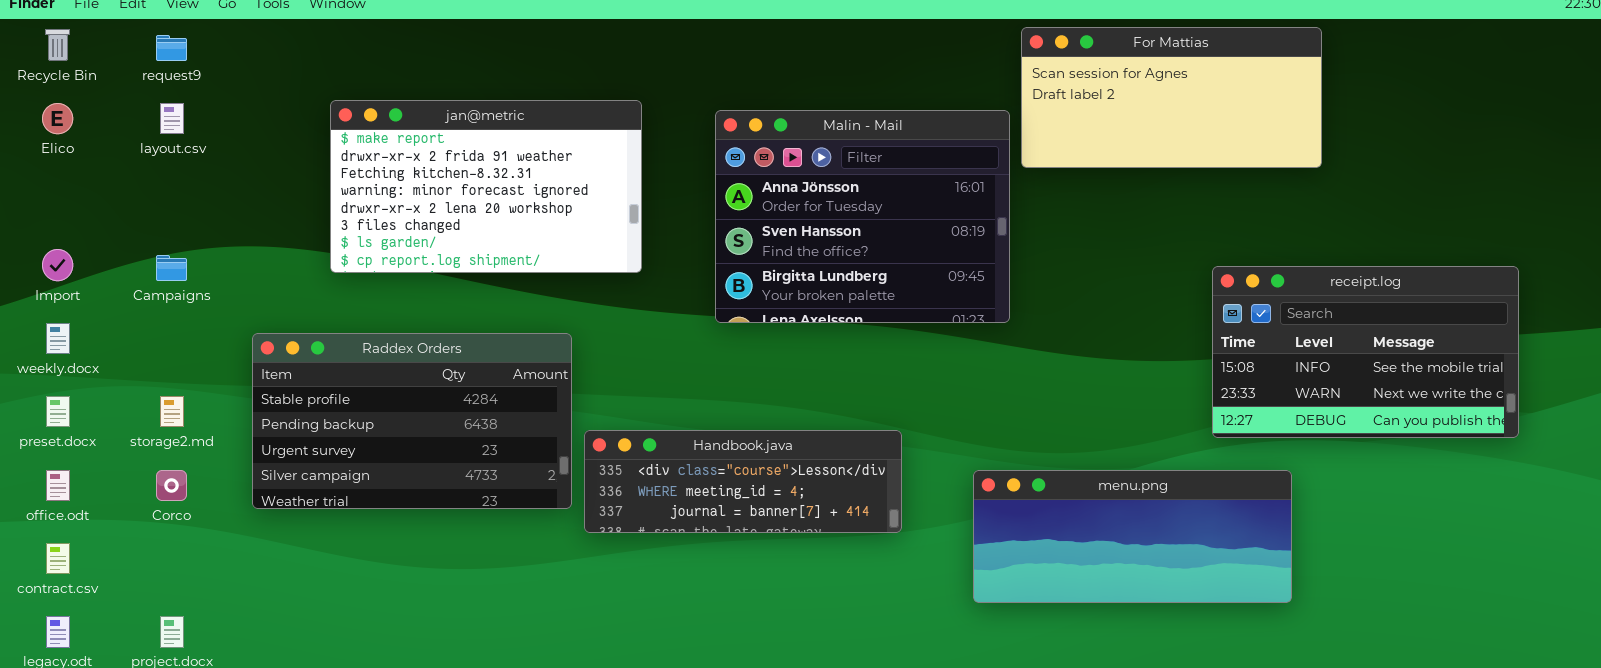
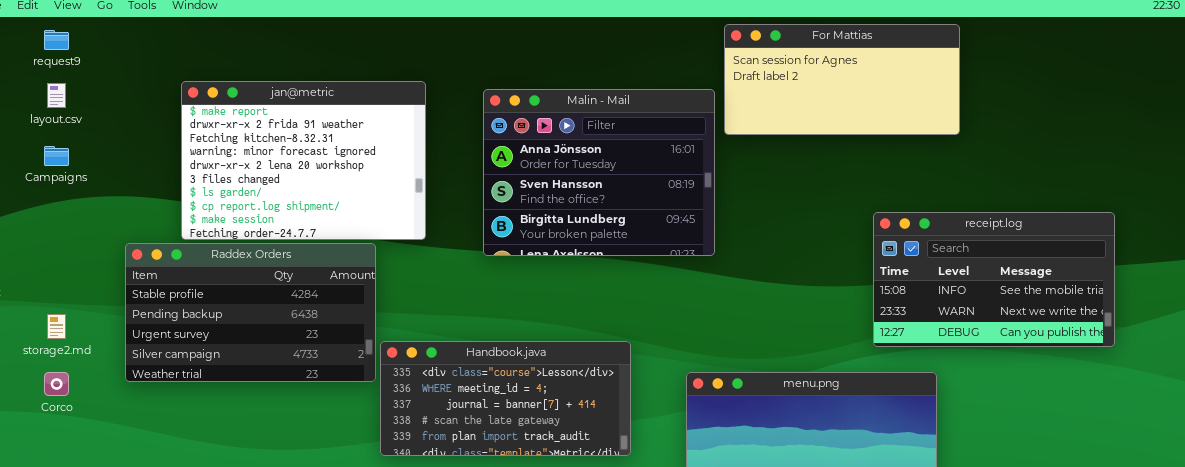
jan@metric: [330,100,642,273] -> [181,81,426,240], resized
Campaigns: [156,255,187,281] -> [44,146,69,166], moved
Raddex Orders: [252,333,572,509] -> [125,243,376,382], moved
Handbook.java: [584,430,902,533] -> [380,341,631,456], resized

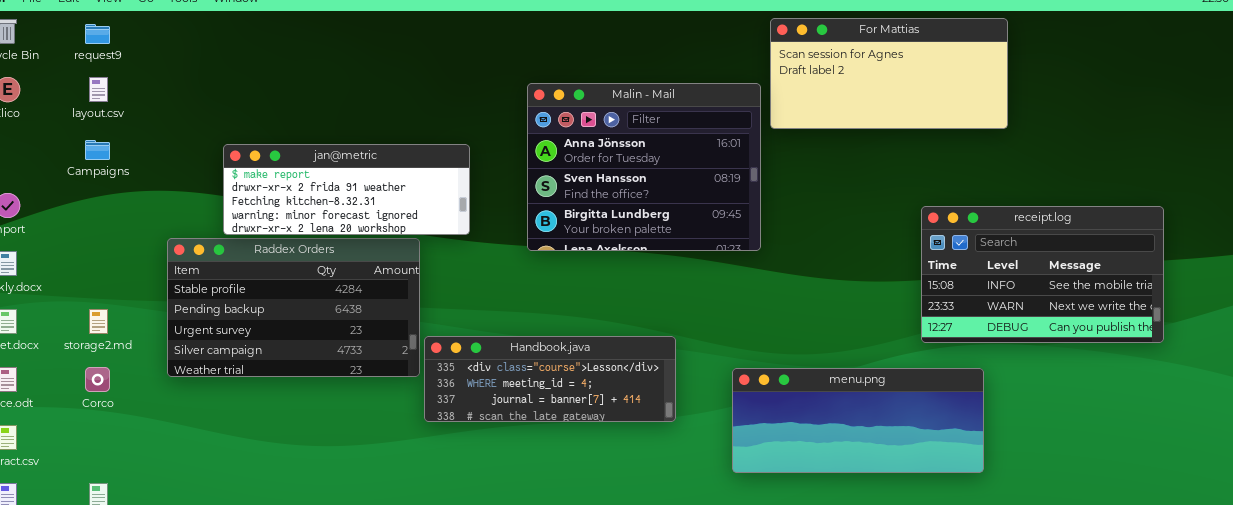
jan@metric: [181,81,426,240] -> [223,144,470,235], resized
Handbook.java: [380,341,631,456] -> [424,336,676,422], resized

